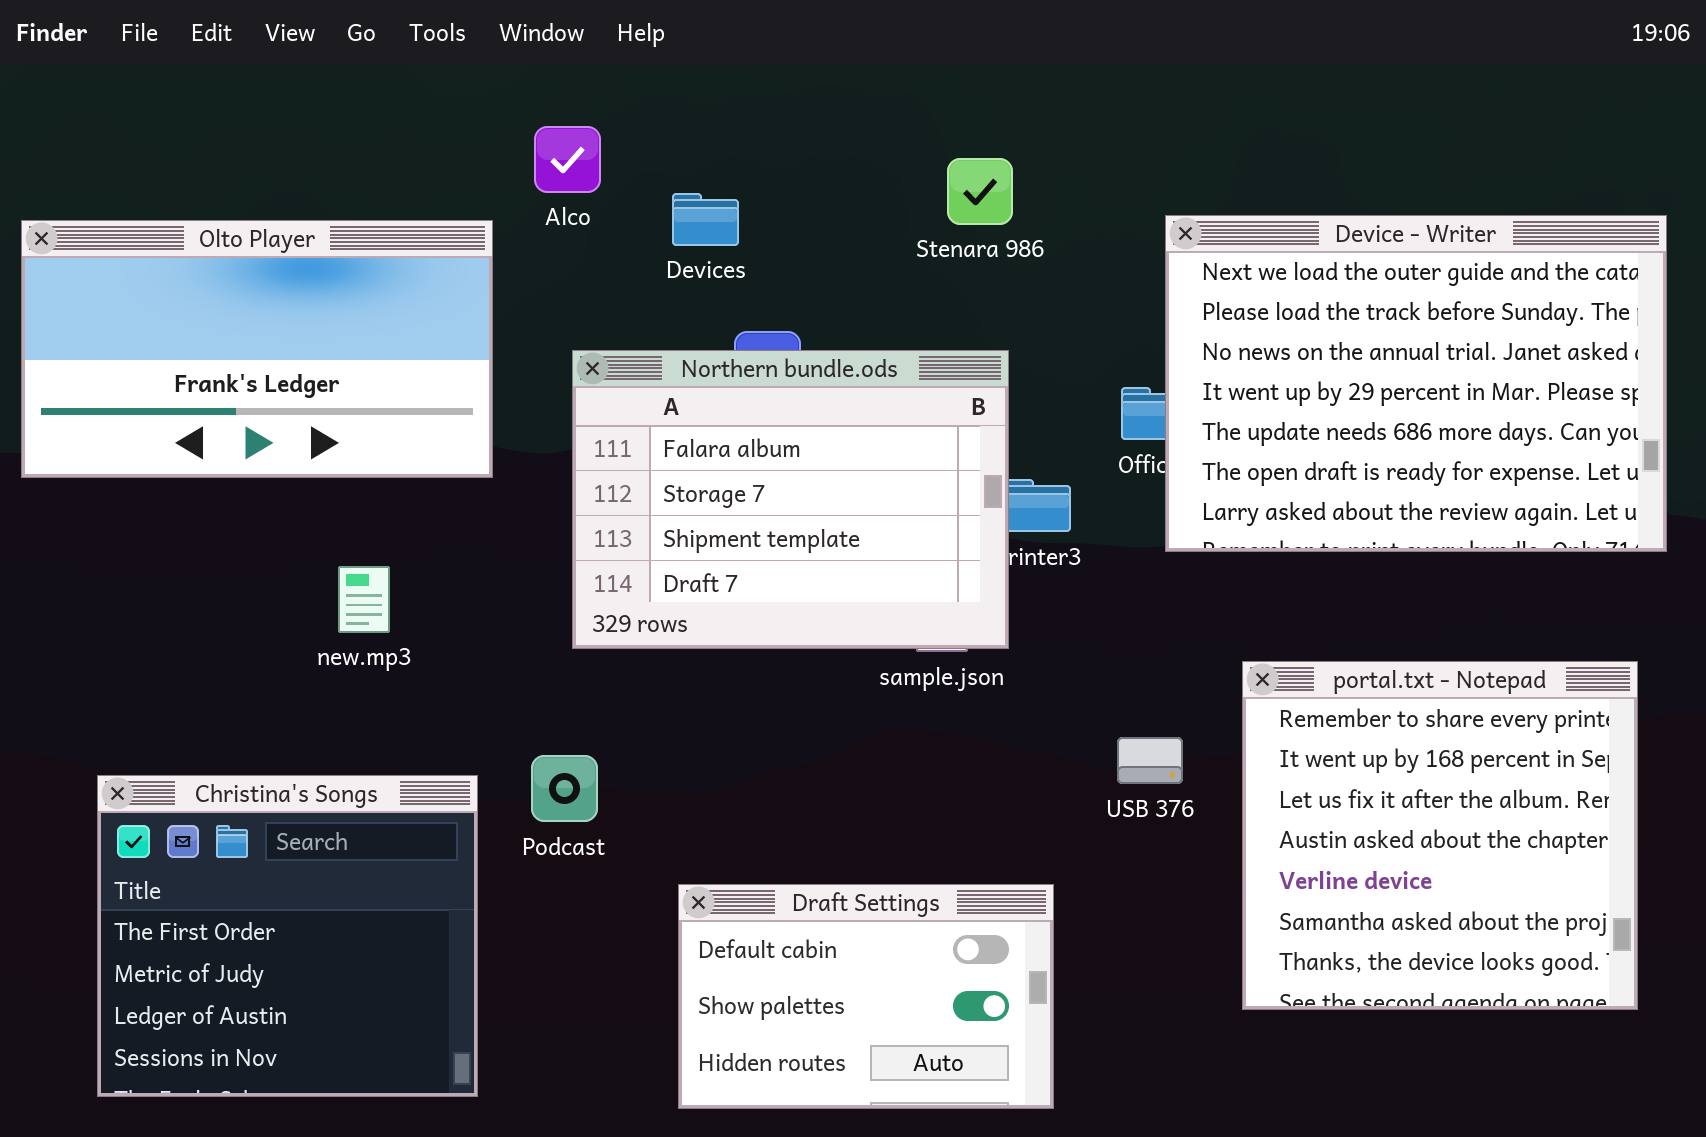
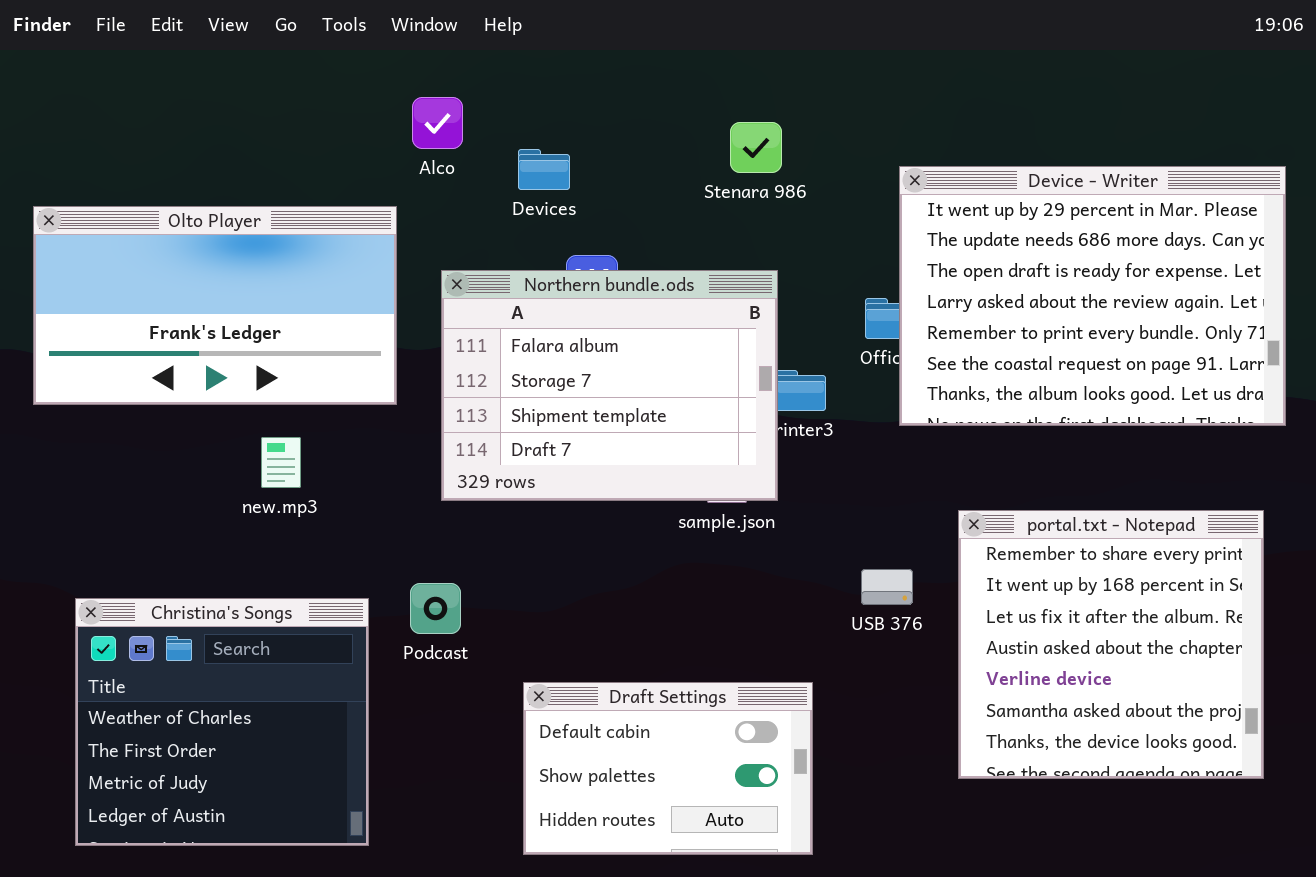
Device - Writer: [1165,215,1667,552] -> [899,166,1286,426], scrolled down 3 rows
Olto Player: [21,220,493,478] -> [33,206,397,405], moved
Christina's Songs: [97,775,478,1097] -> [75,598,369,846], scrolled up 1 row

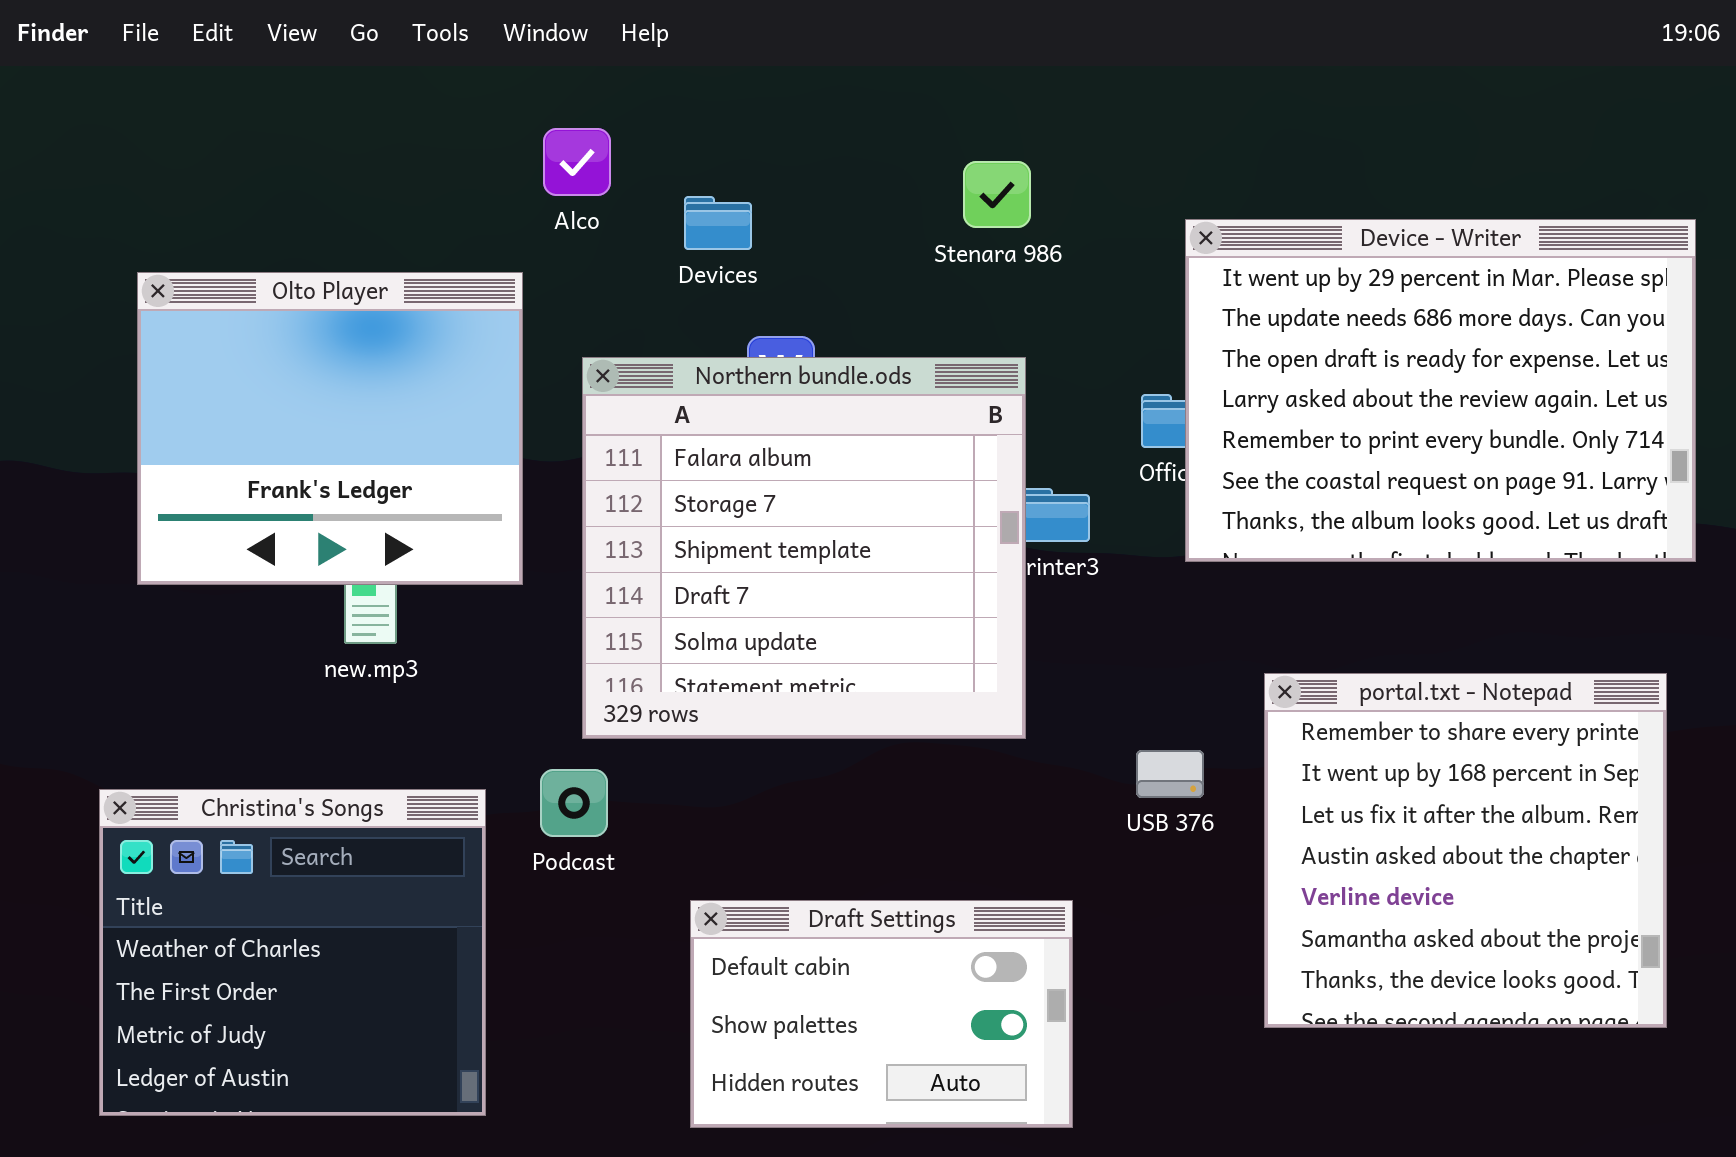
Olto Player: [33,206,397,405] -> [137,272,523,585], resized
Northern bundle.ods: [441,270,778,501] -> [582,357,1026,739], resized

